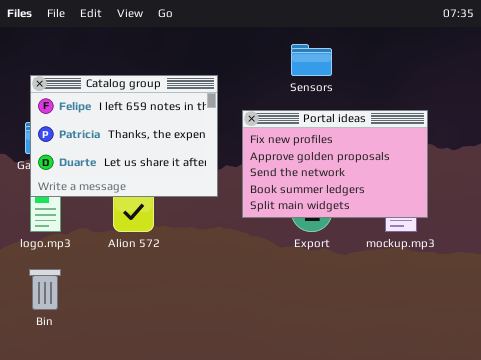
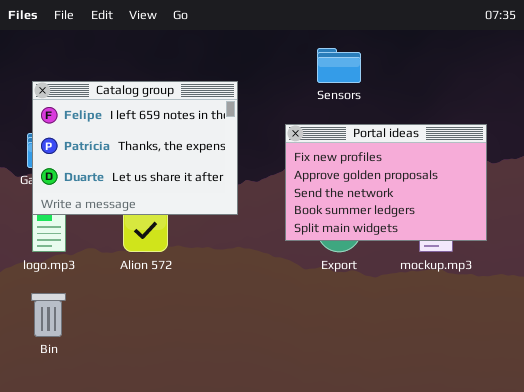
Portal ideas: [242,110,428,218] -> [285,124,487,241], moved

